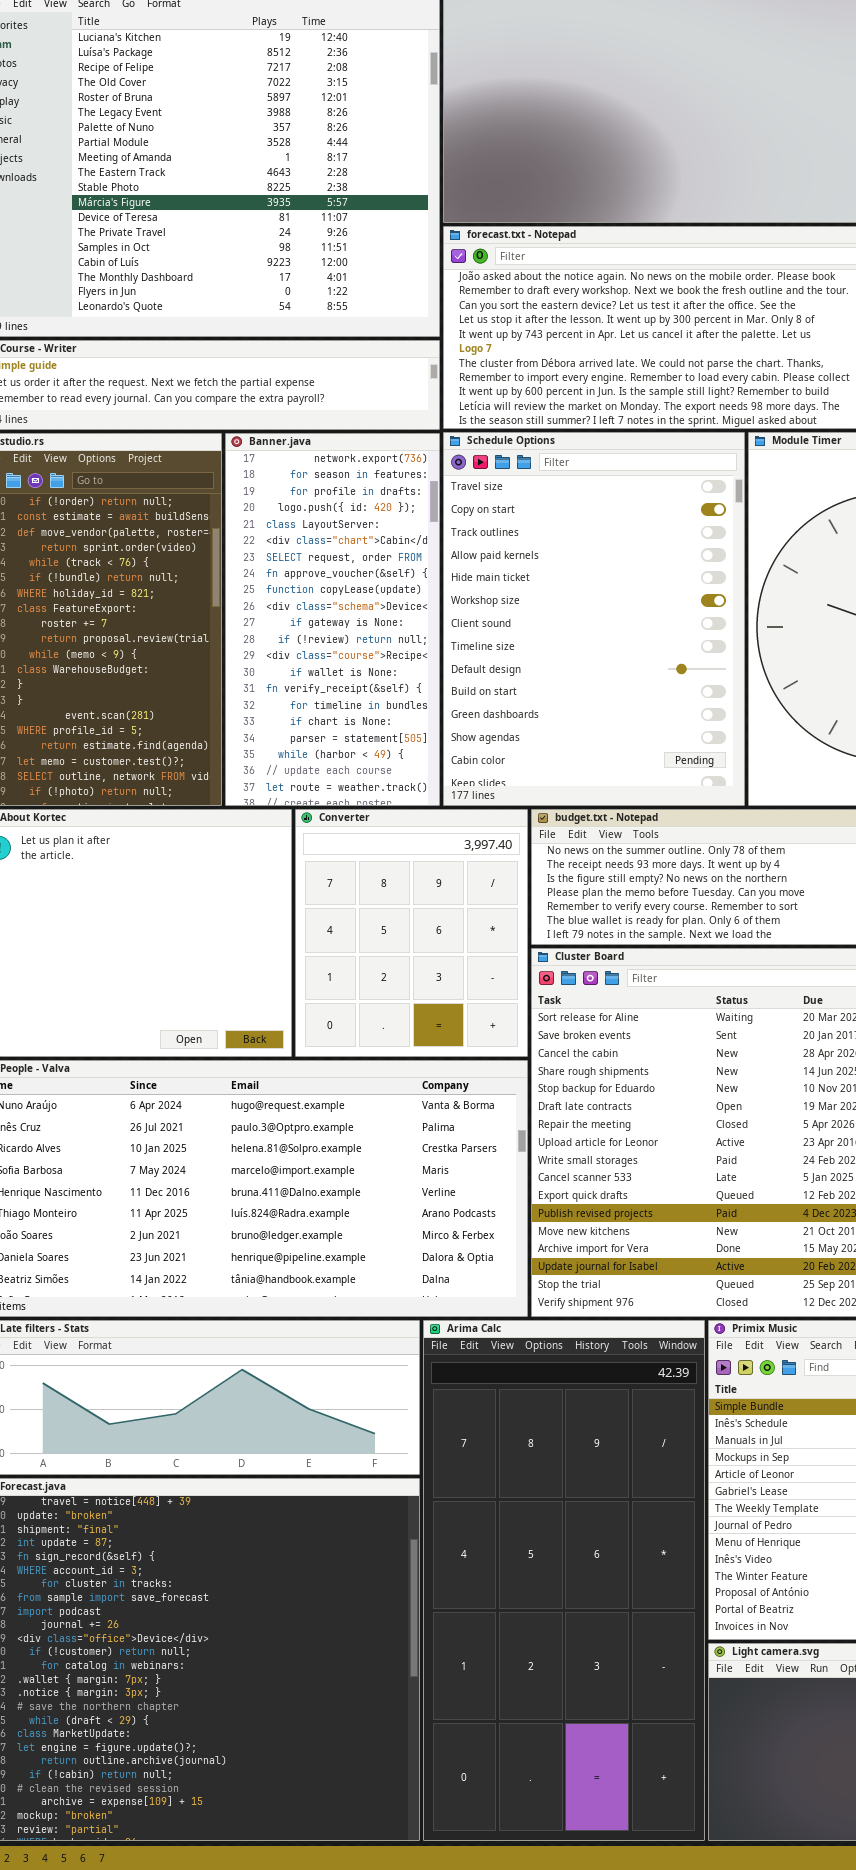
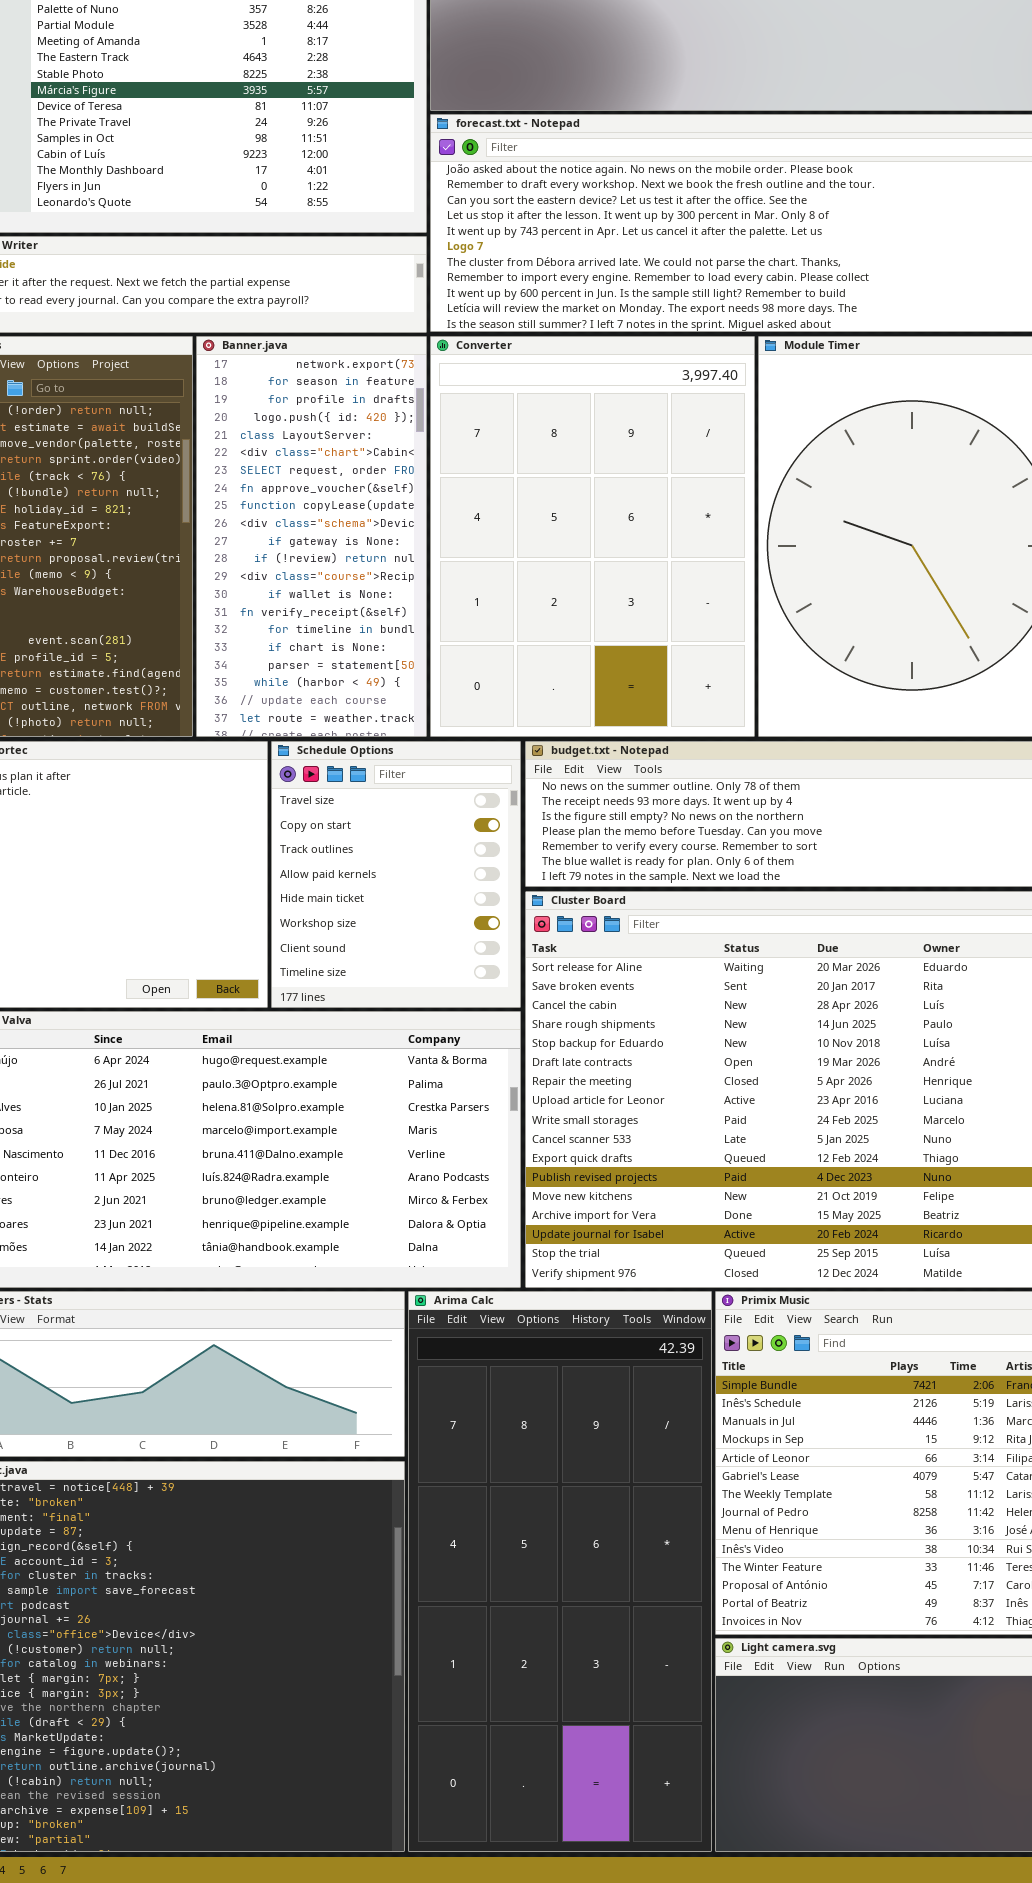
Schedule Options: [443,432,745,806] -> [271,741,521,1008], moved, resized
Converter: [295,809,528,1057] -> [430,336,755,737], moved, resized

